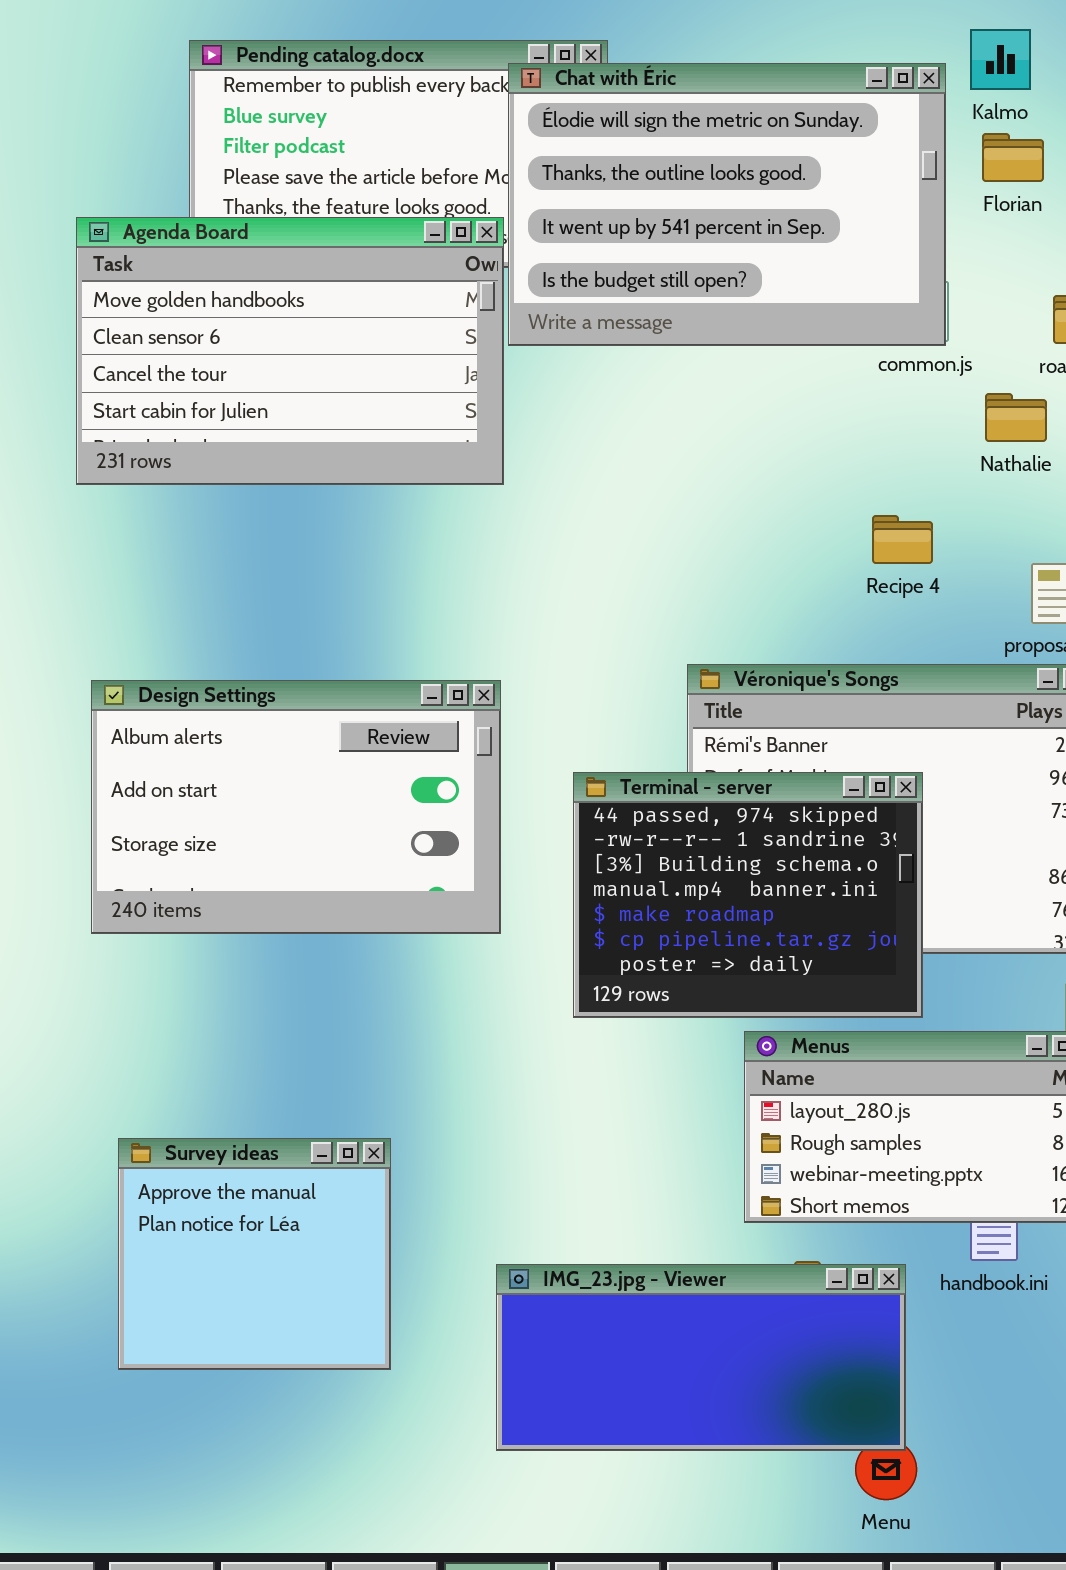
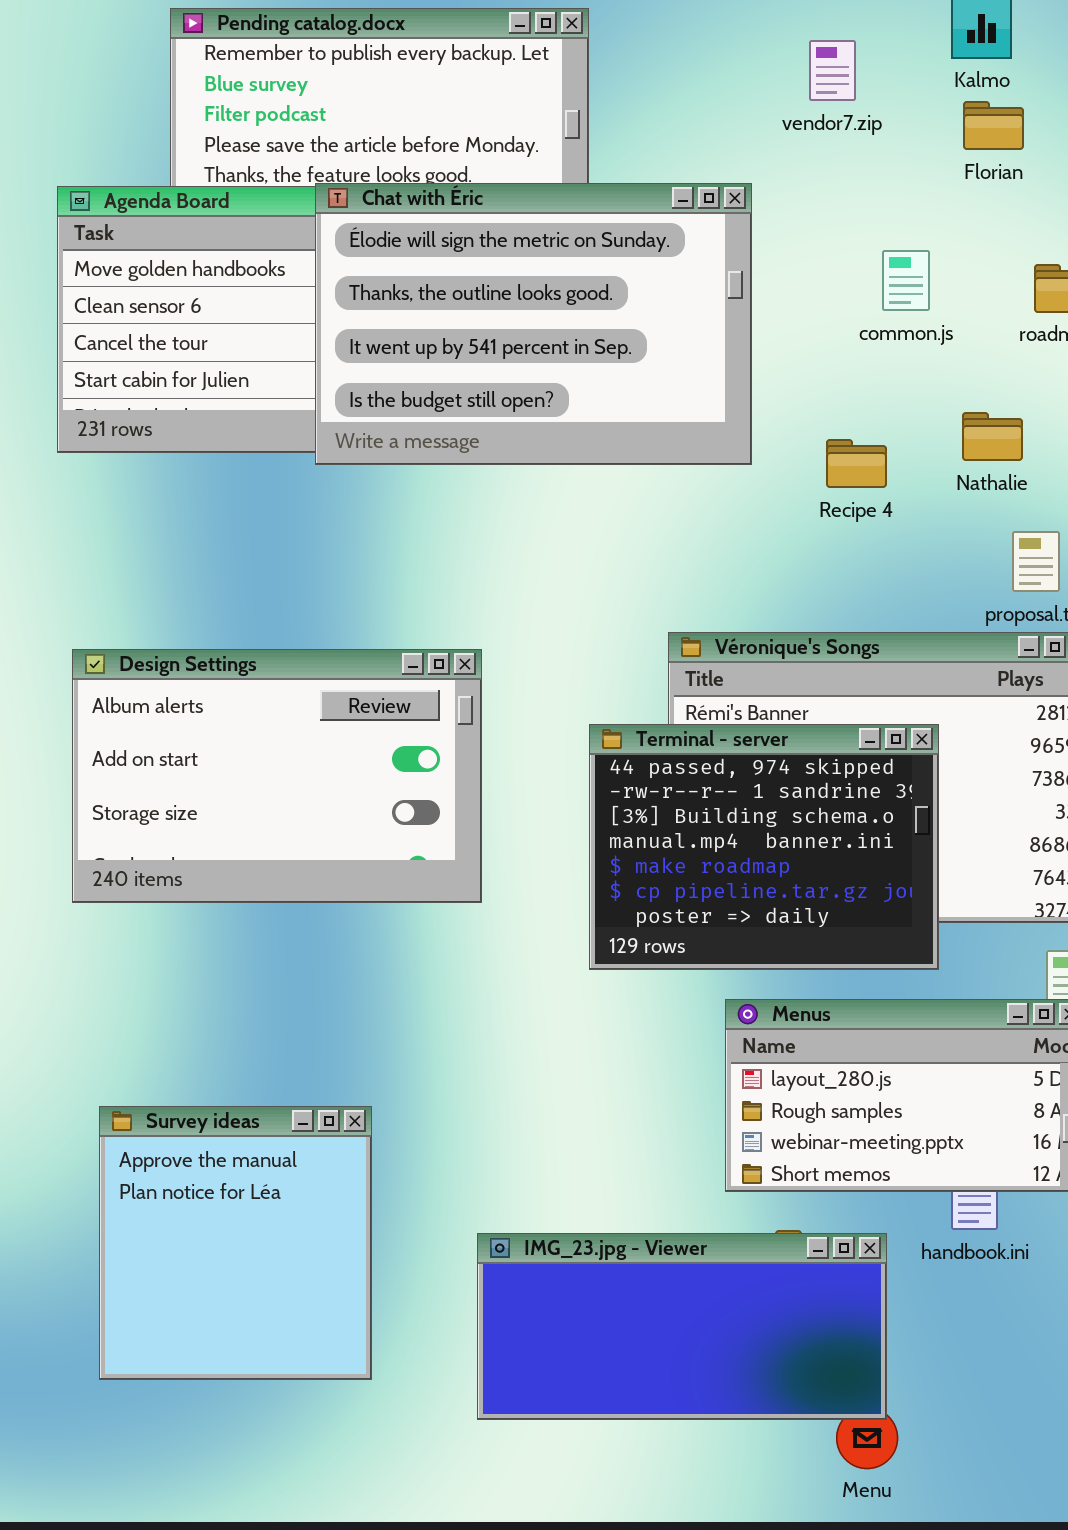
Chat with Éric: [508,63,946,346] -> [315,183,752,465], moved
Nathalie: [985,393,1047,442] -> [962,412,1023,461], moved
Recipe 4: [872,515,933,564] -> [826,439,887,488], moved
Terminal - server: [573,772,923,1018] -> [589,724,939,970], moved
Survey ideas: [118,1138,391,1370] -> [99,1106,372,1380], resized

